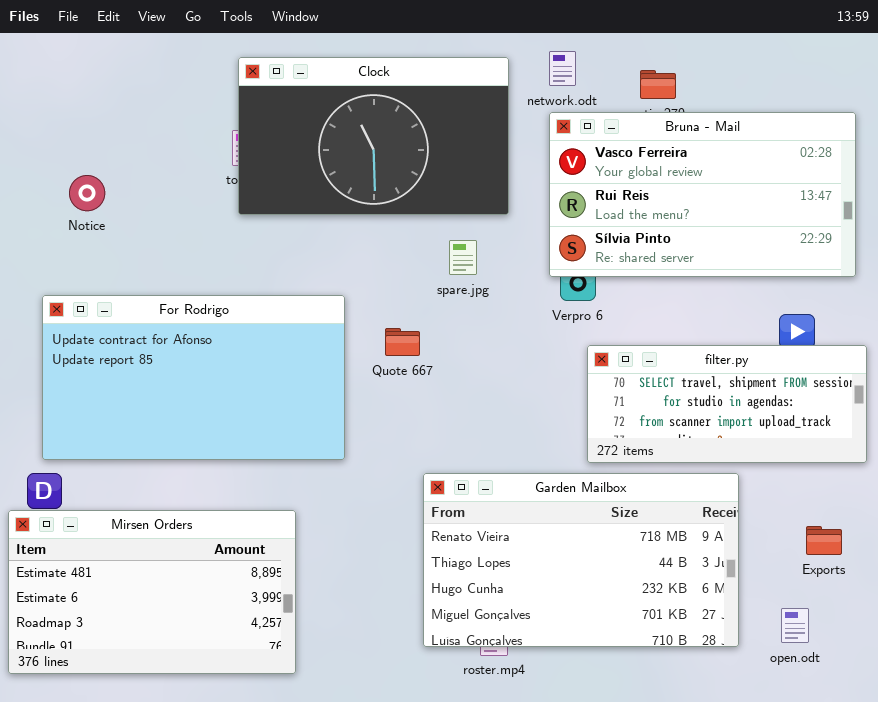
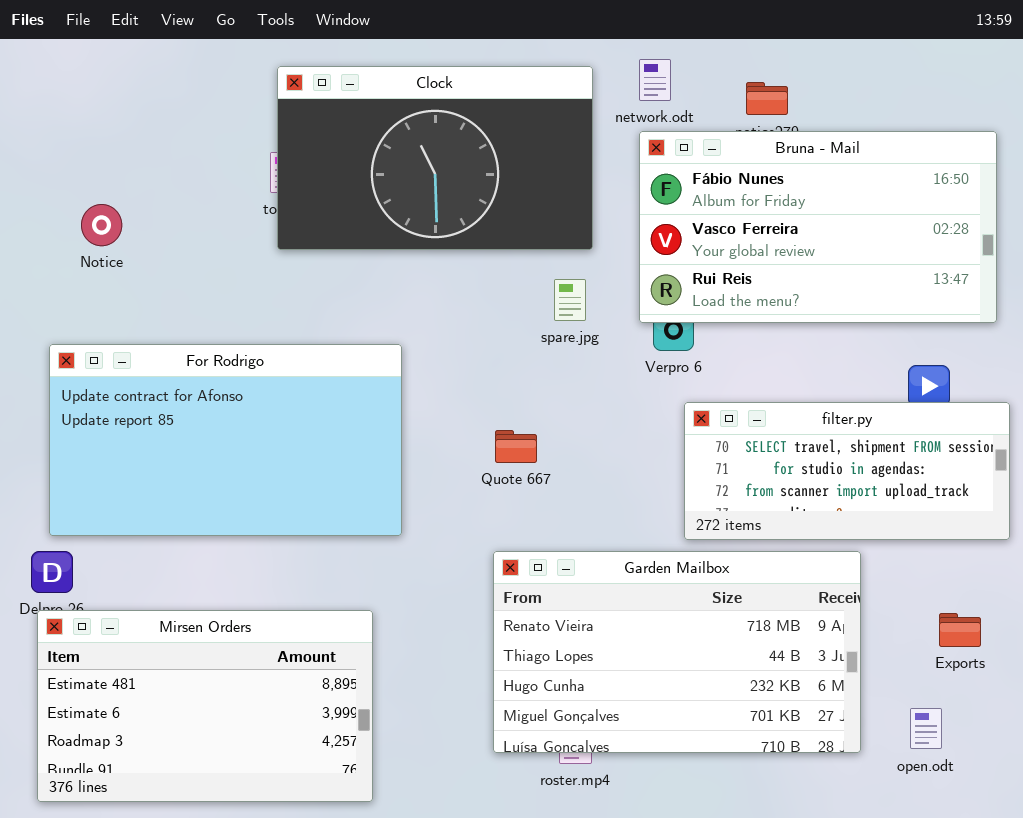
Bruna - Mail: [549,112,856,277] -> [639,131,997,323], scrolled up 1 row
spare.jpg: [449,240,477,275] -> [554,279,586,321], moved
Quote 667: [385,328,420,356] -> [495,430,537,463], moved
Mirsen Orders: [8,510,296,674] -> [37,610,373,802], moved

